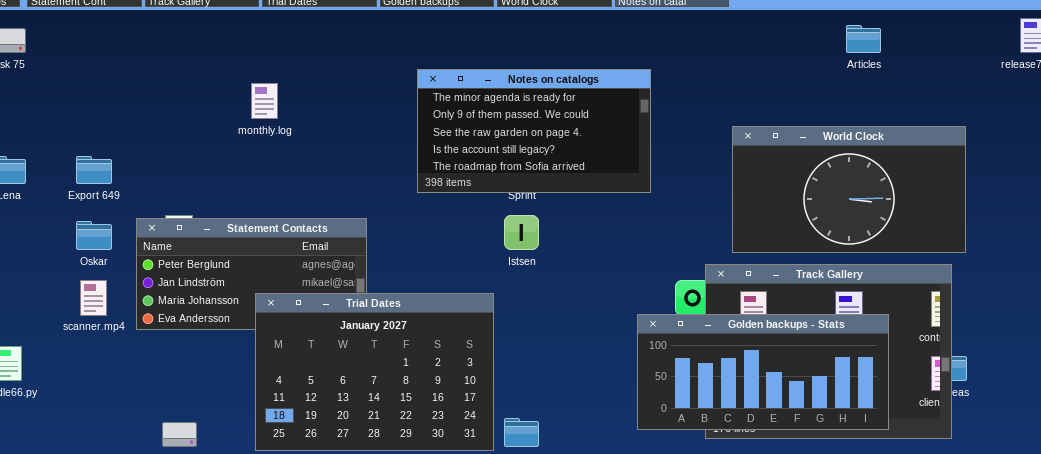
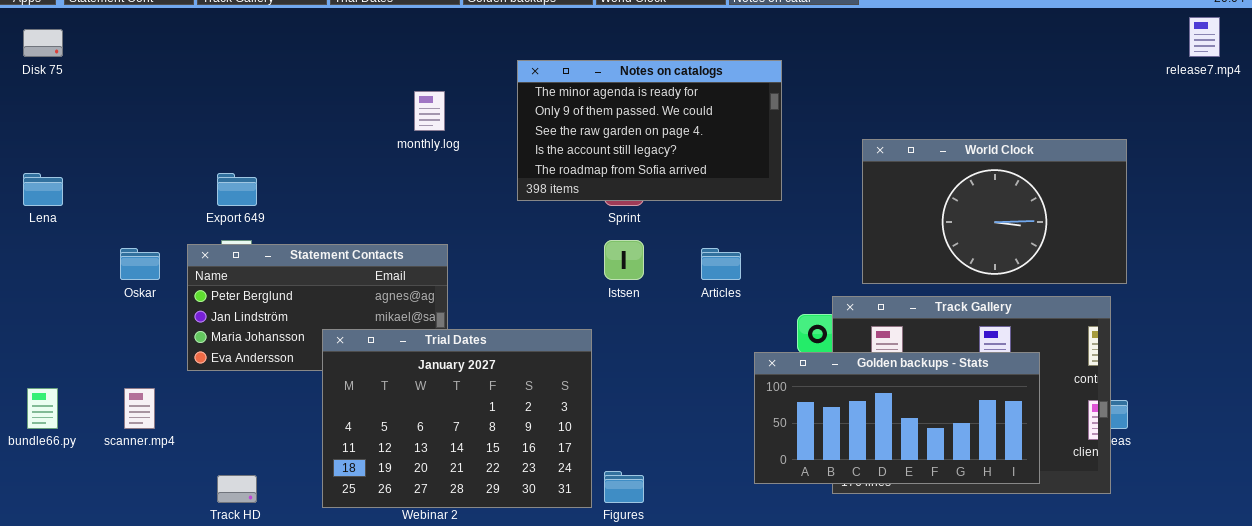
Articles: [846,25,881,53] -> [701,248,741,280], moved
Notes on catalogs: [417,69,651,193] -> [517,60,782,201], moved
monthly.log: [251,83,278,119] -> [414,91,445,131], moved
Export 649: [76,156,112,184] -> [217,173,257,206], moved
scanner.mp4: [80,280,107,316] -> [124,388,155,429], moved

